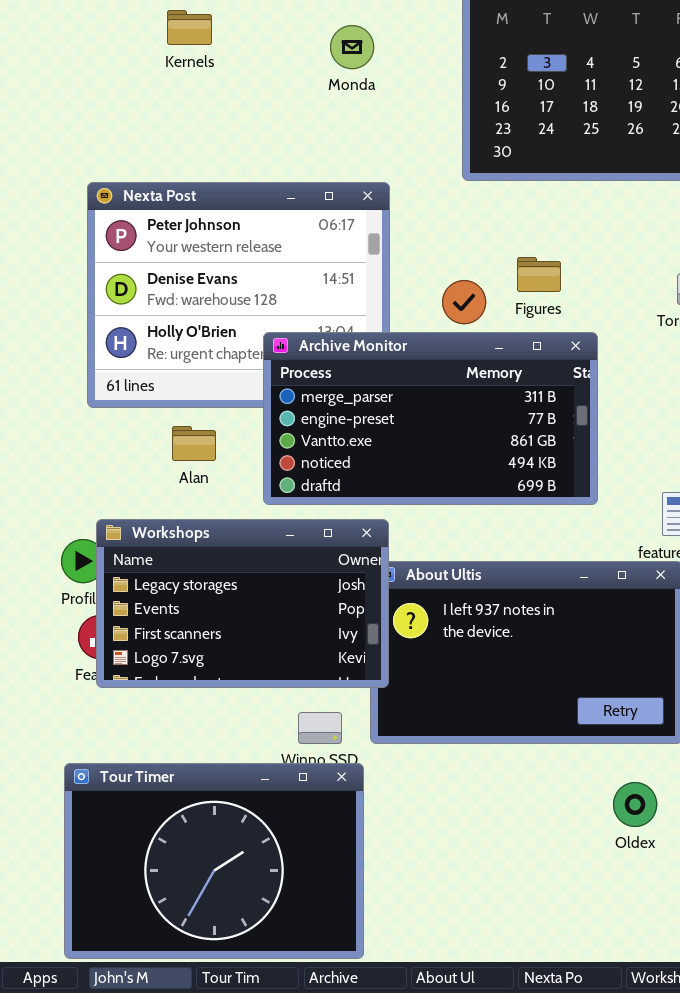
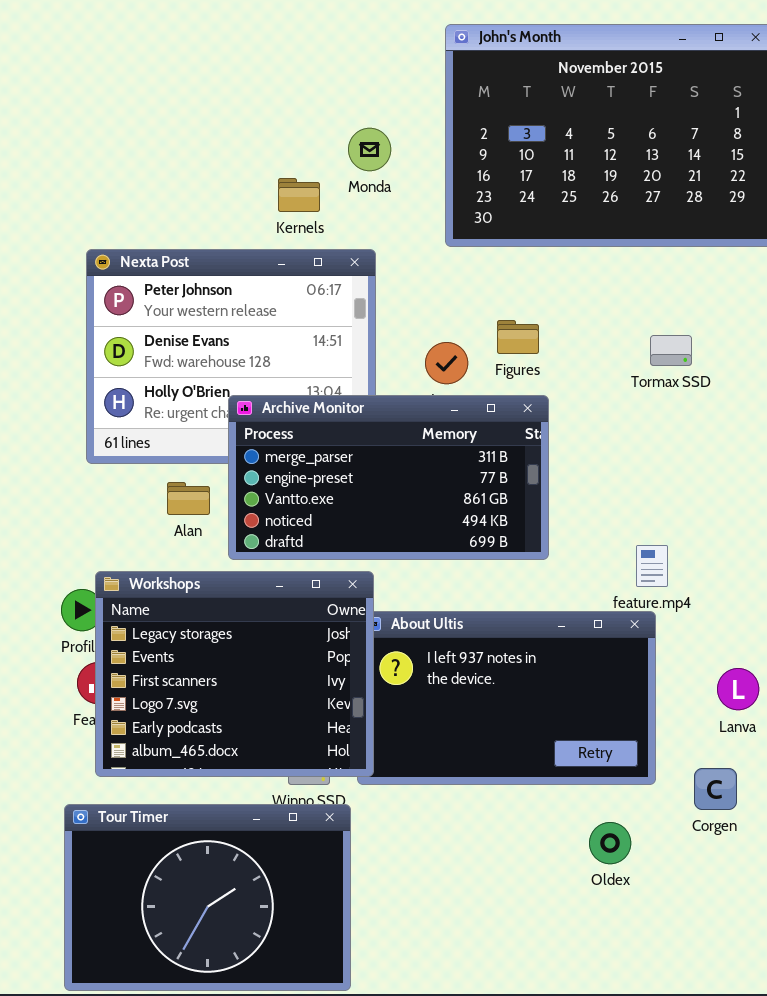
Kernels: [167,10,212,45] -> [278,178,320,212], moved
Monda: [330,25,374,69] -> [348,128,391,171], moved
Archive Monitor: [263,332,598,505] -> [228,395,549,560], moved
Workshops: [96,519,389,688] -> [95,571,374,777], resized

